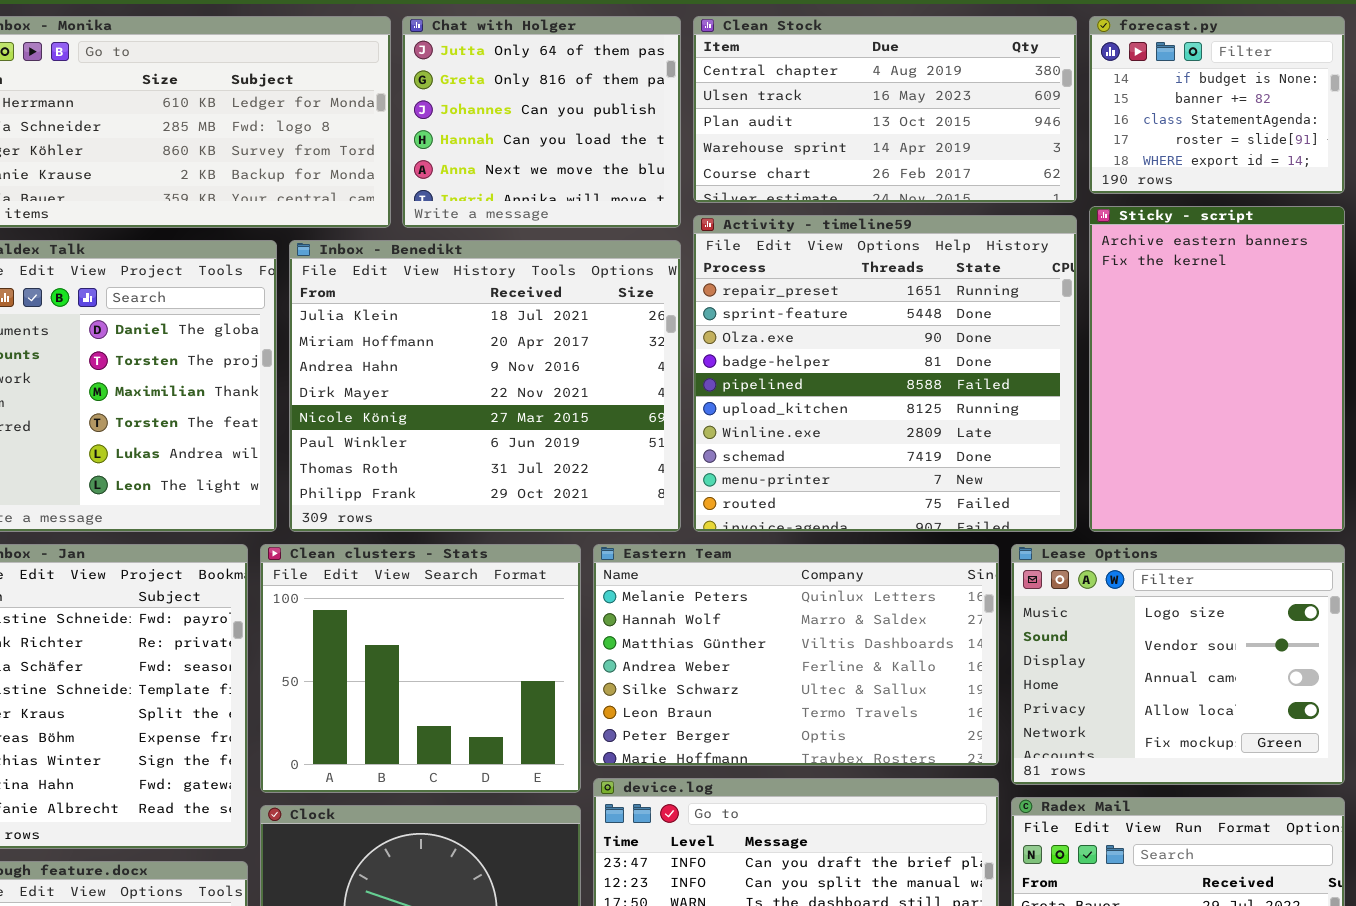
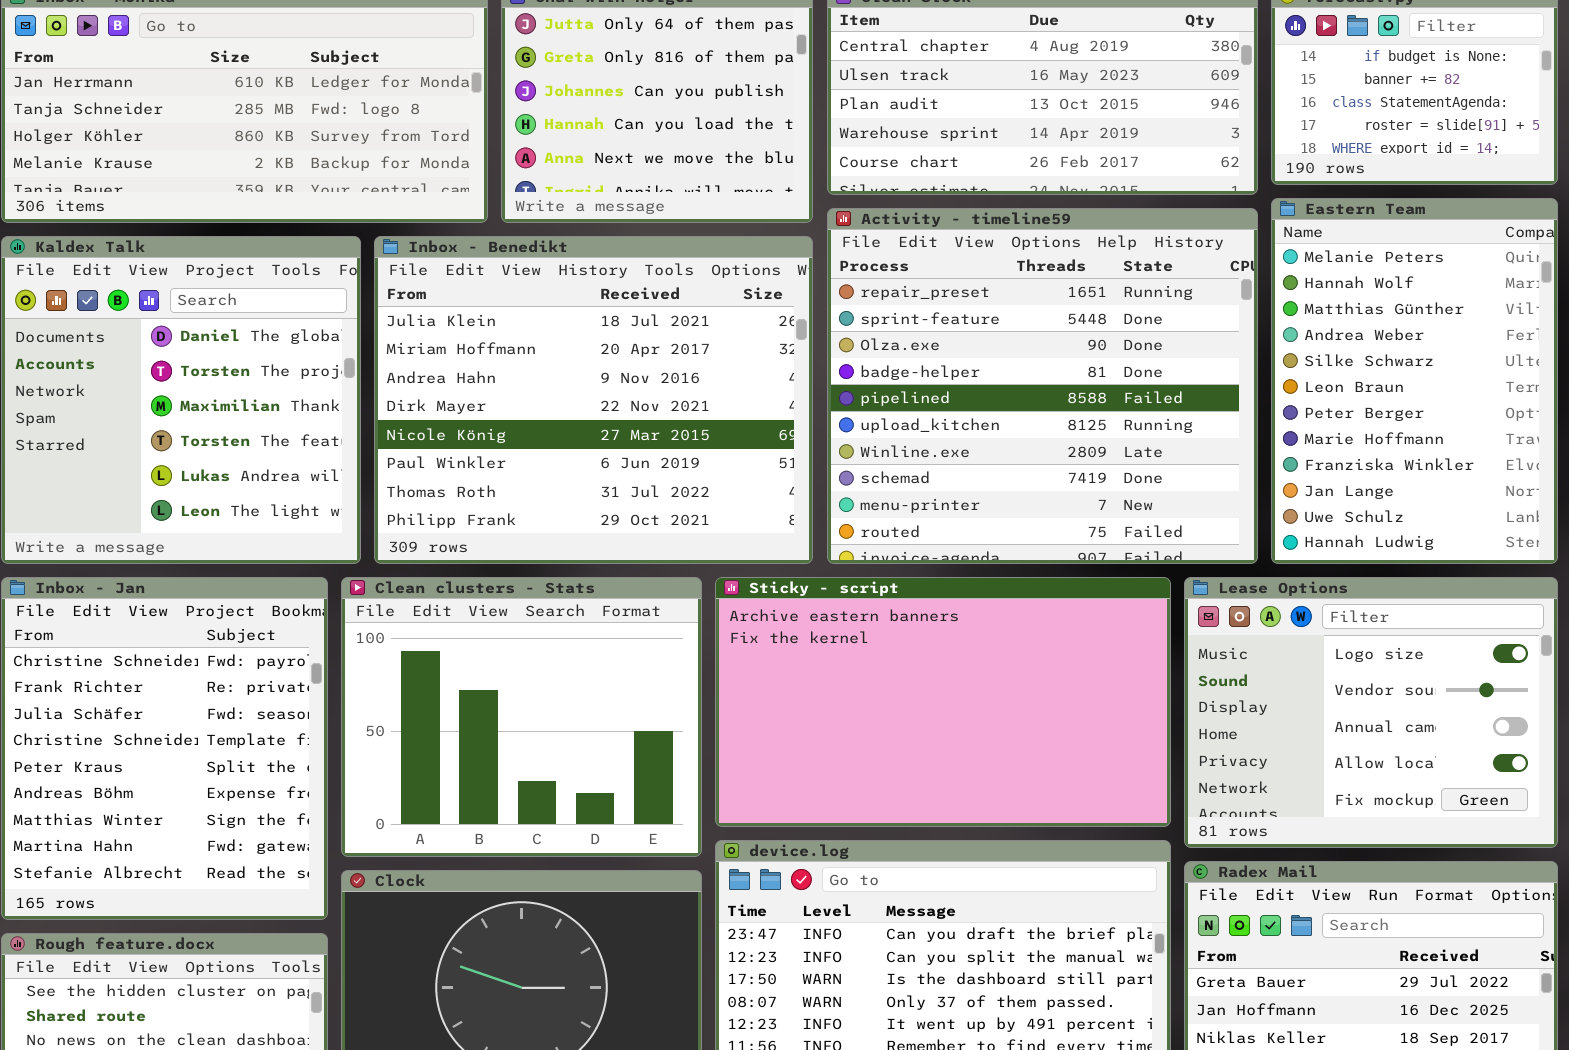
Sticky - script: [1089,206,1345,532] -> [715,577,1171,827], moved, resized
Eastern Team: [593,544,999,766] -> [1271,198,1558,564], moved, resized

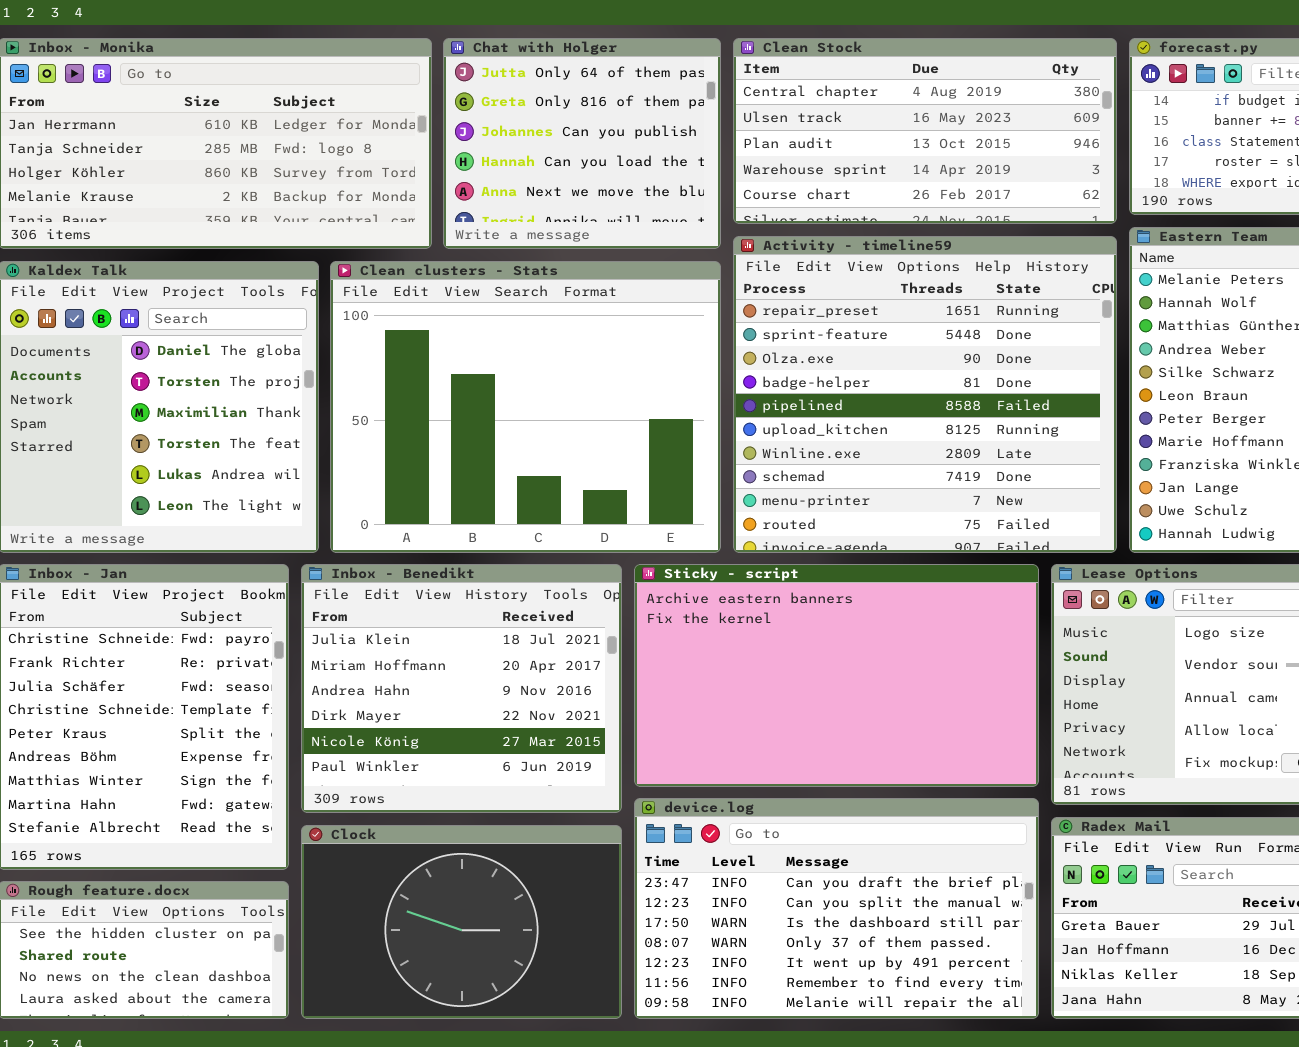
Inbox - Benedikt: [374,236,813,564] -> [301,564,622,813], moved, resized
Clean clusters - Stats: [341,577,702,857] -> [330,261,721,553], moved, resized

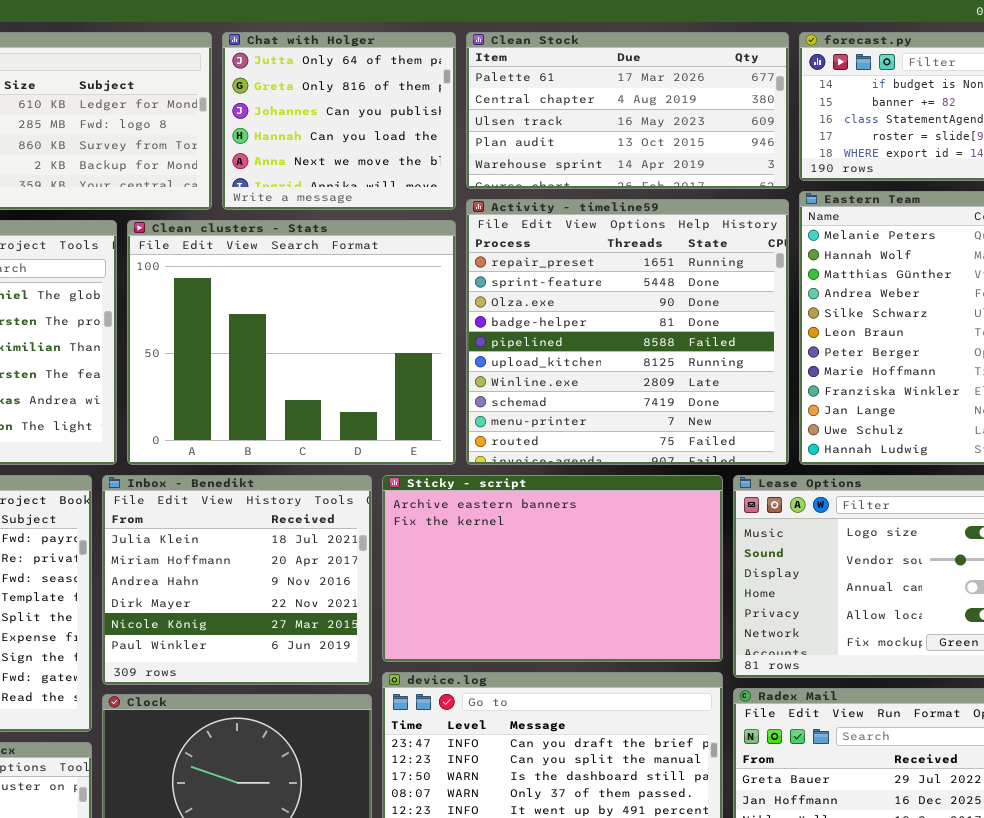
Clean Stock: [733,38,1117,224] -> [466,32,789,189], scrolled up 1 row

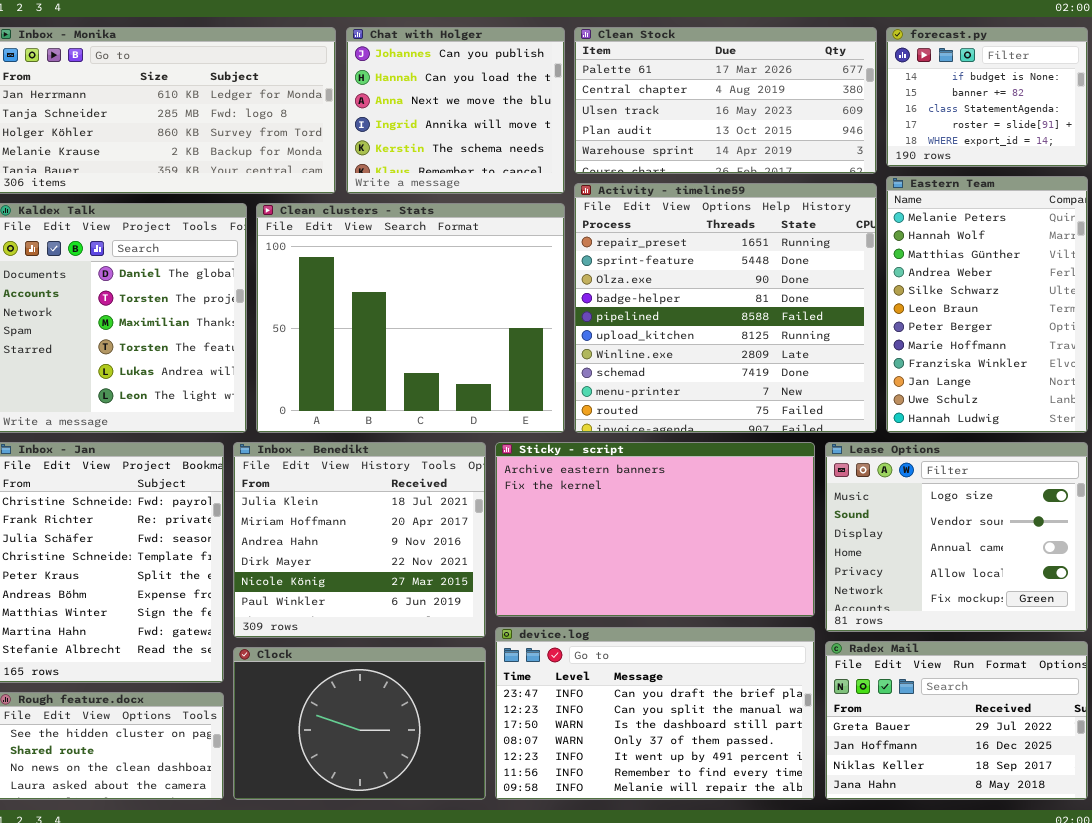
Chat with Holger: [222,32,456,210] -> [346,27,565,194], scrolled down 2 rows

